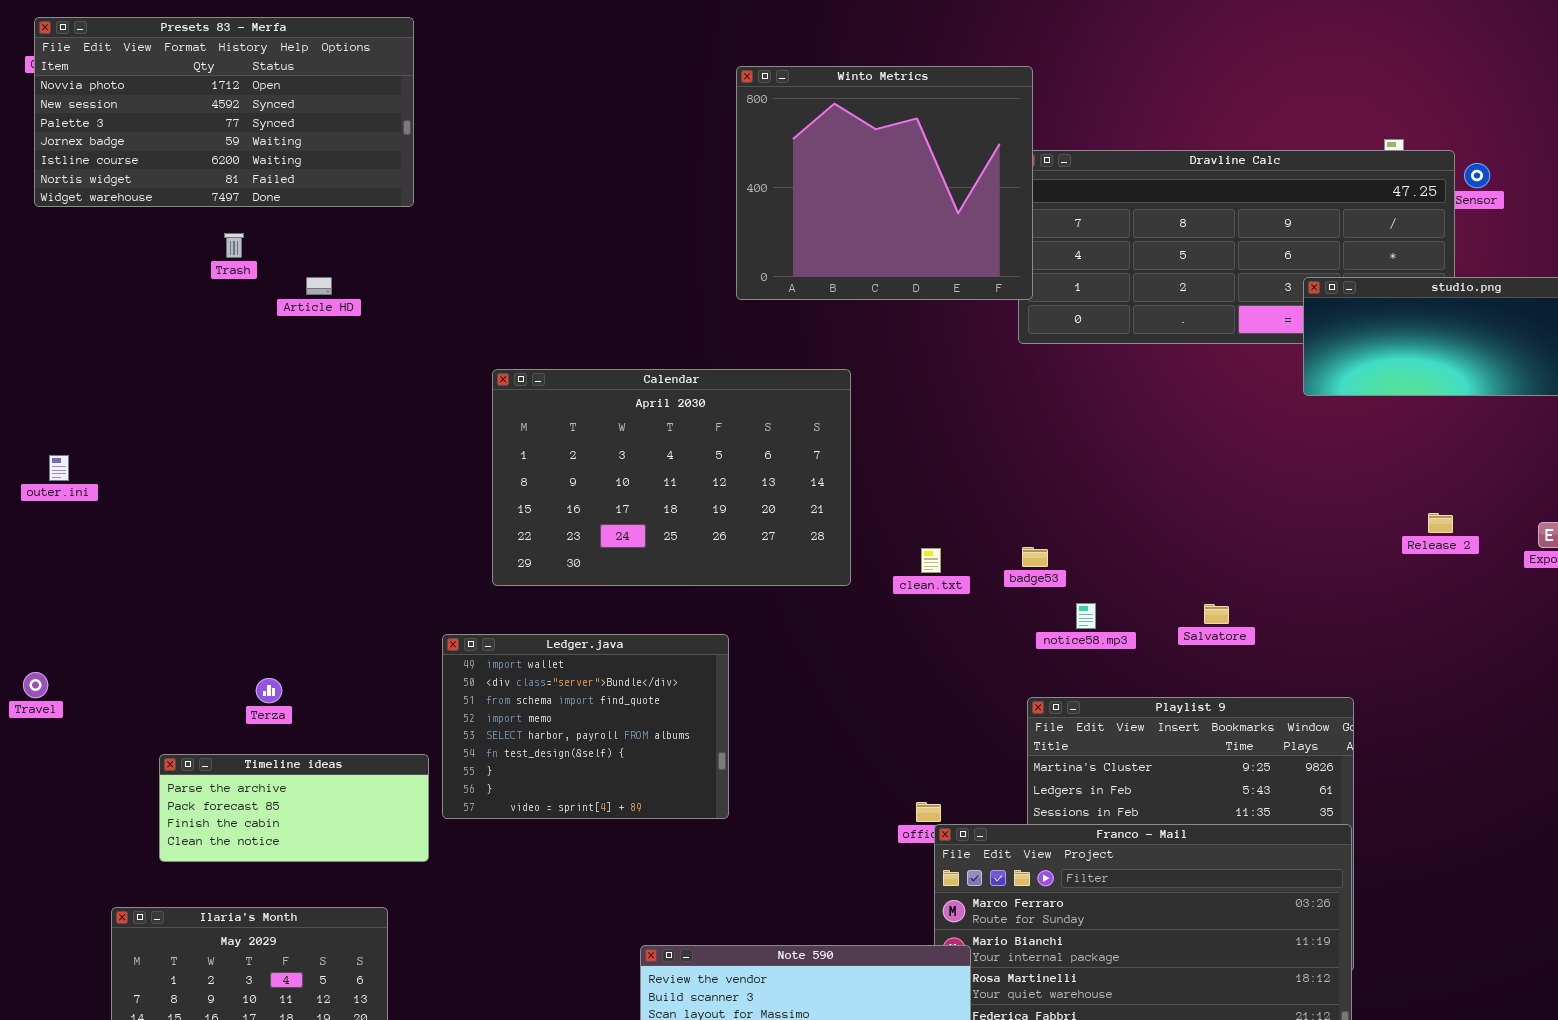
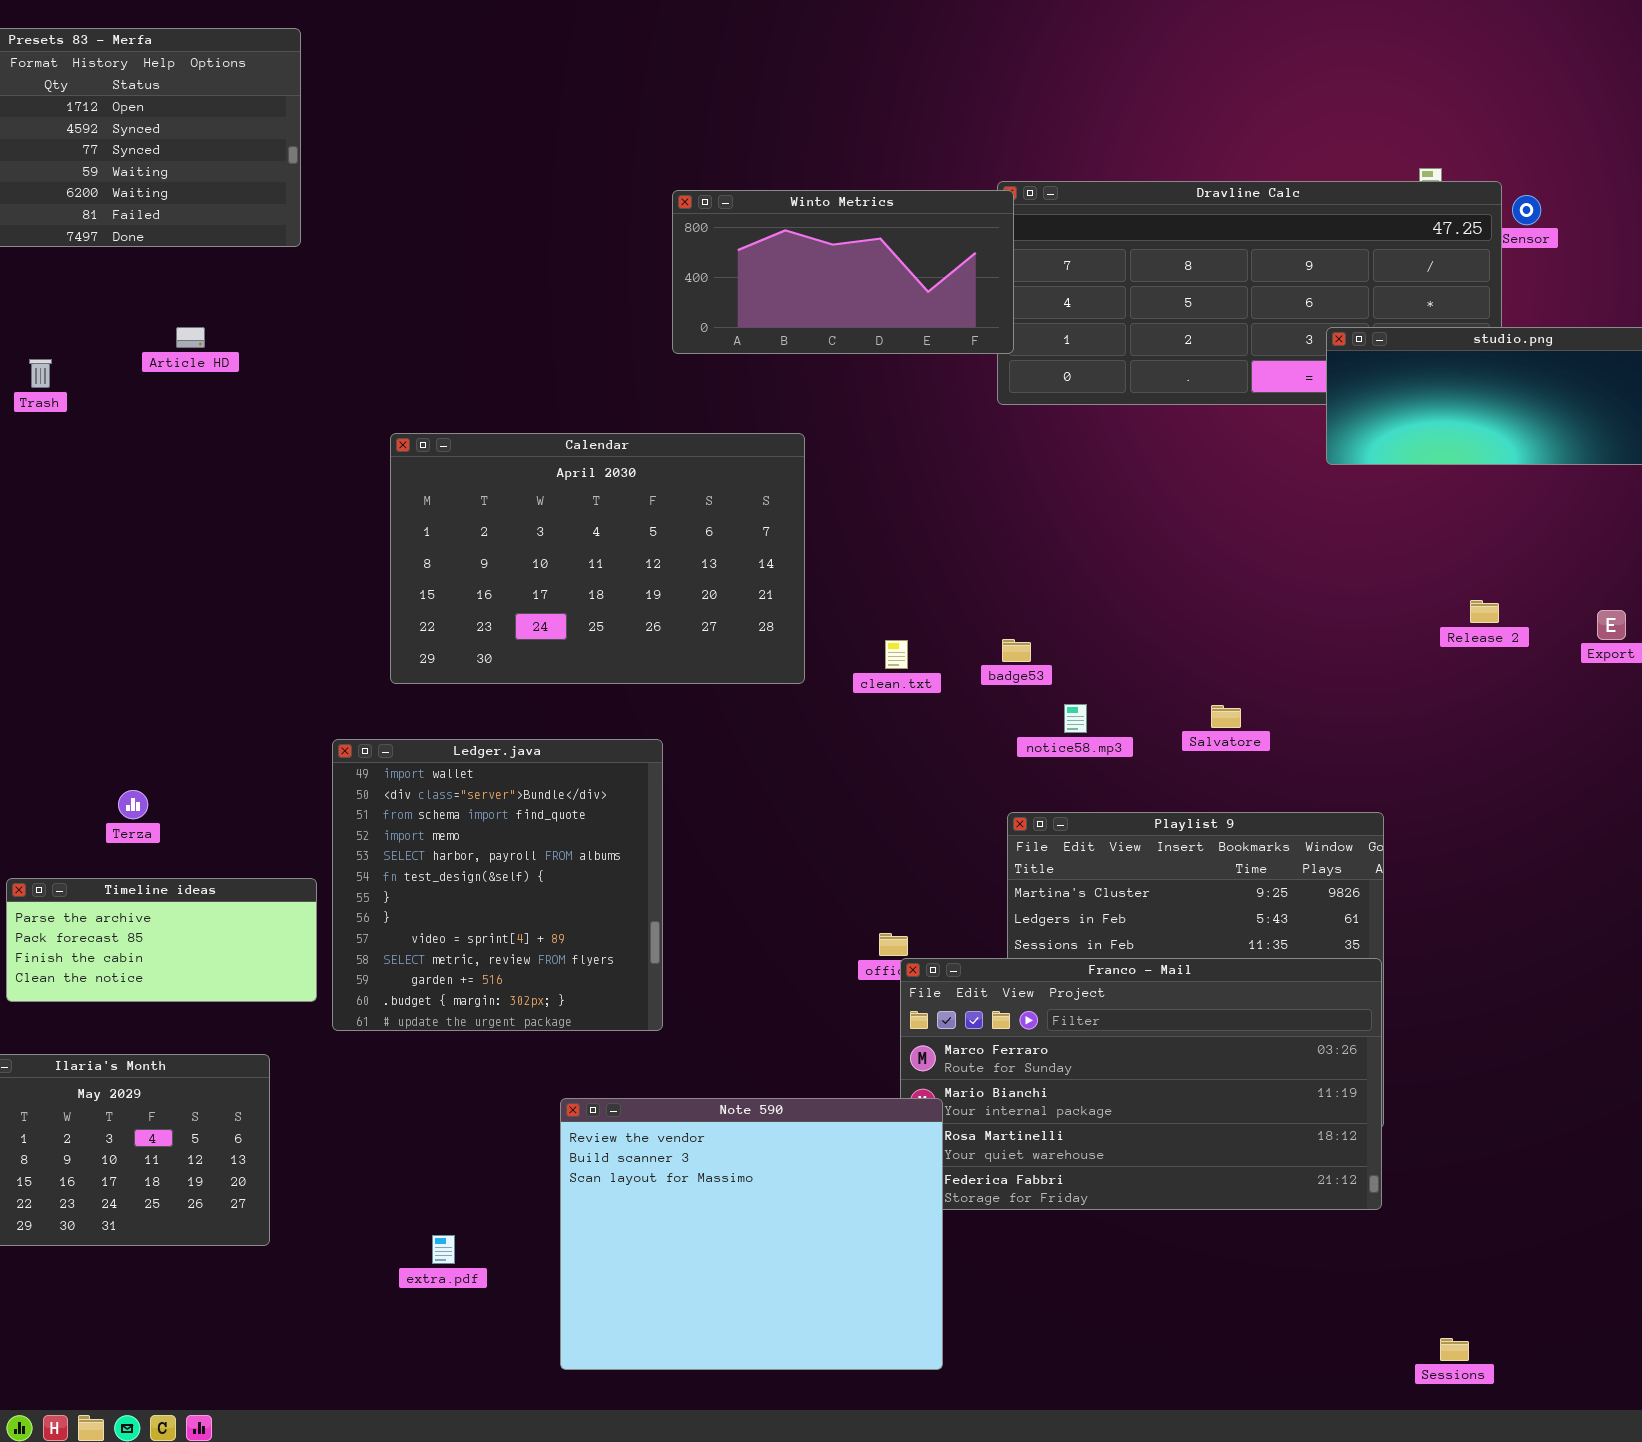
Winto Metrics: [736,66,1033,300] -> [672,190,1014,354], resized
Trash: [224,233,244,258] -> [29,359,52,388], moved
Ledger.java: [442,634,729,819] -> [332,739,663,1031], resized

